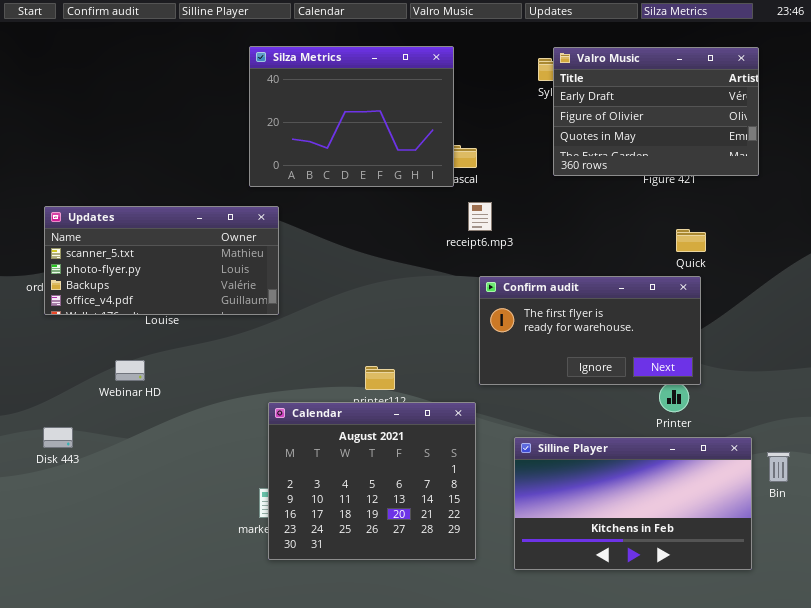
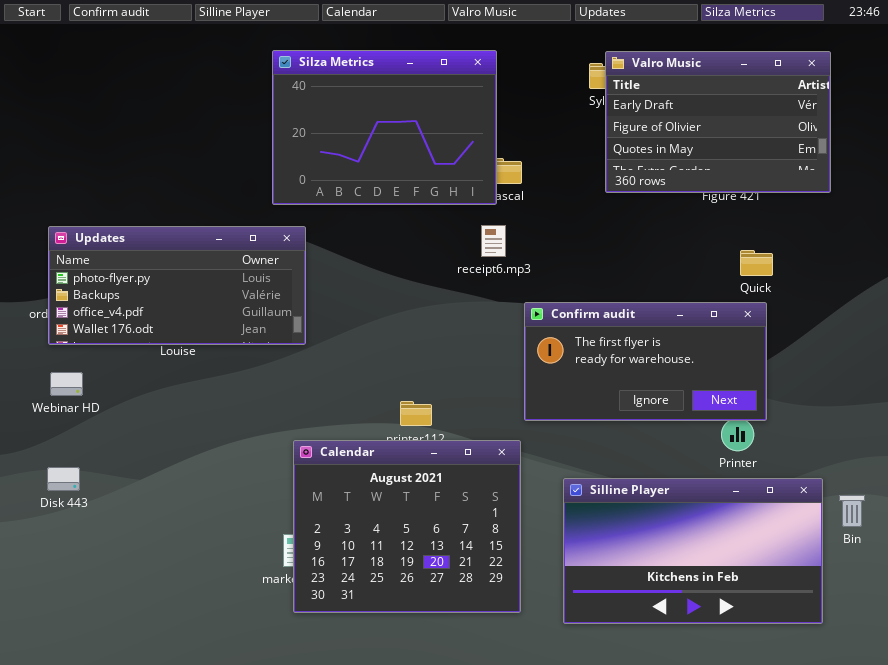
receipt6.mp3: [468,202,492,231] -> [481,225,506,257], moved
Updates: [44,206,279,315] -> [48,226,306,345], scrolled down 1 row
Webinar HD: [115,360,145,381] -> [50,372,83,396], moved

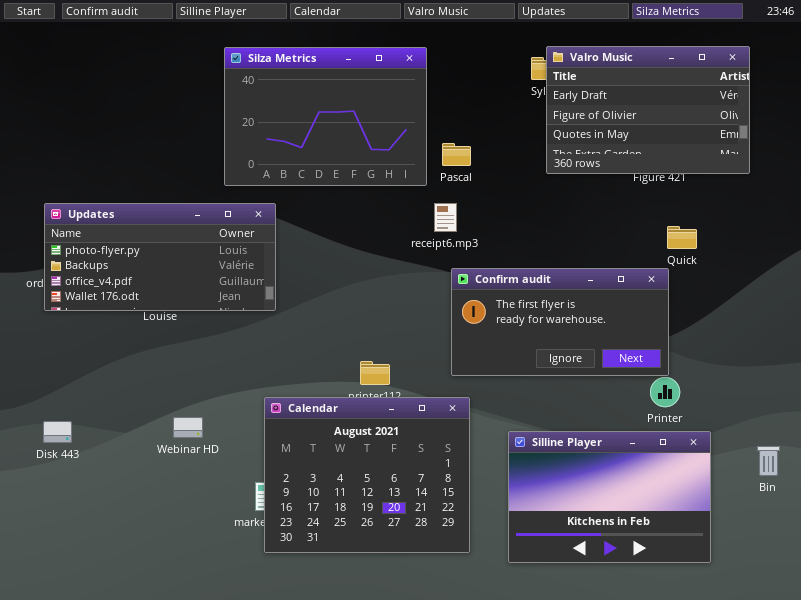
Silza Metrics: [272,50,497,205] -> [224,47,427,186], moved
Confirm audit: [524,302,767,421] -> [451,268,669,376], moved
Webinar HD: [50,372,83,396] -> [173,417,203,438], moved
Silline Player: [563,478,823,624] -> [508,431,711,563], resized

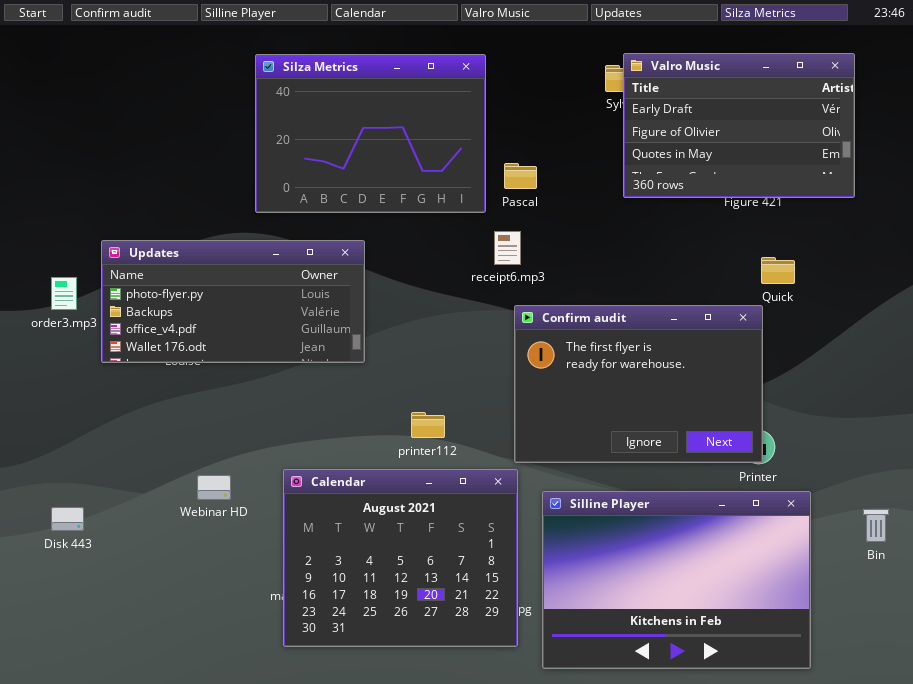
Updates: [44,203,276,311] -> [101,240,365,363], moved
Confirm audit: [451,268,669,376] -> [514,305,763,463], resized
Calendar: [264,397,470,553] -> [283,469,518,647], moved
Disk 443: [43,421,72,443] -> [51,507,84,531], moved
Silline Player: [508,431,711,563] -> [542,491,811,669], resized

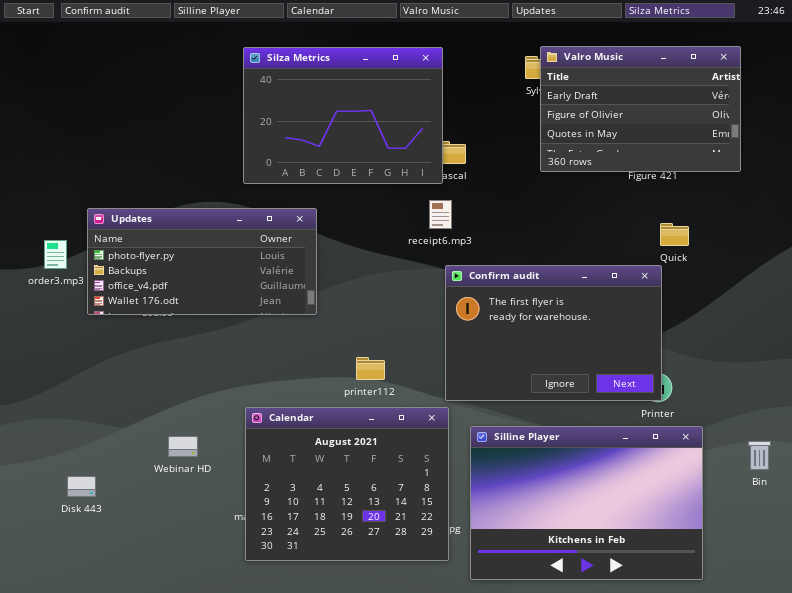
Silza Metrics: [255,54,486,213] -> [243,47,443,184], moved
Webinar HD: [197,475,231,500] -> [168,436,198,457], moved
Disk 443: [51,507,84,531] -> [67,476,96,497], moved

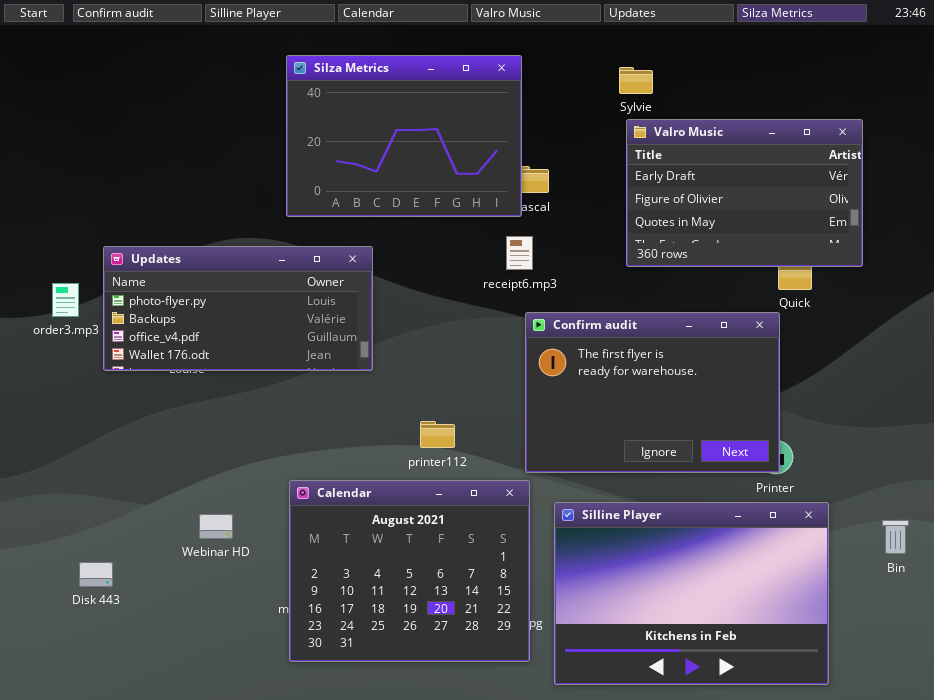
Valro Music: [540,46,741,172] -> [626,119,863,267], moved

